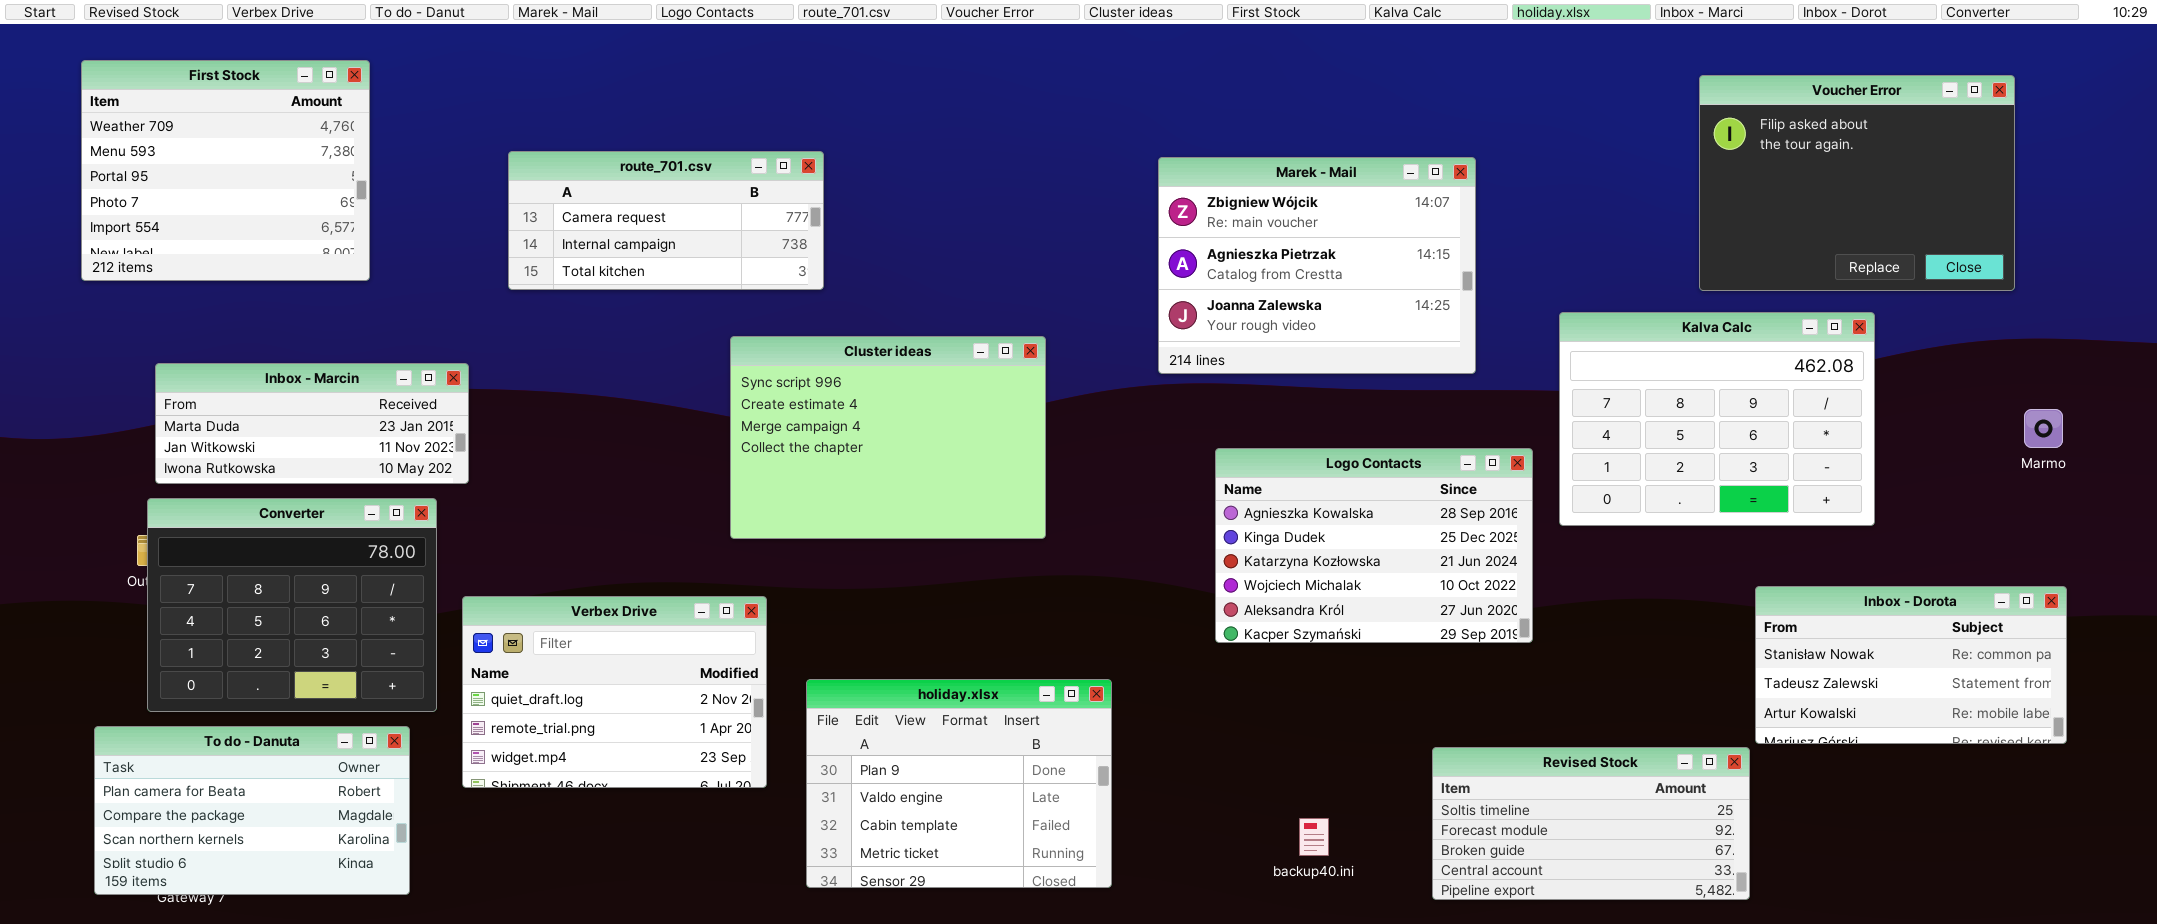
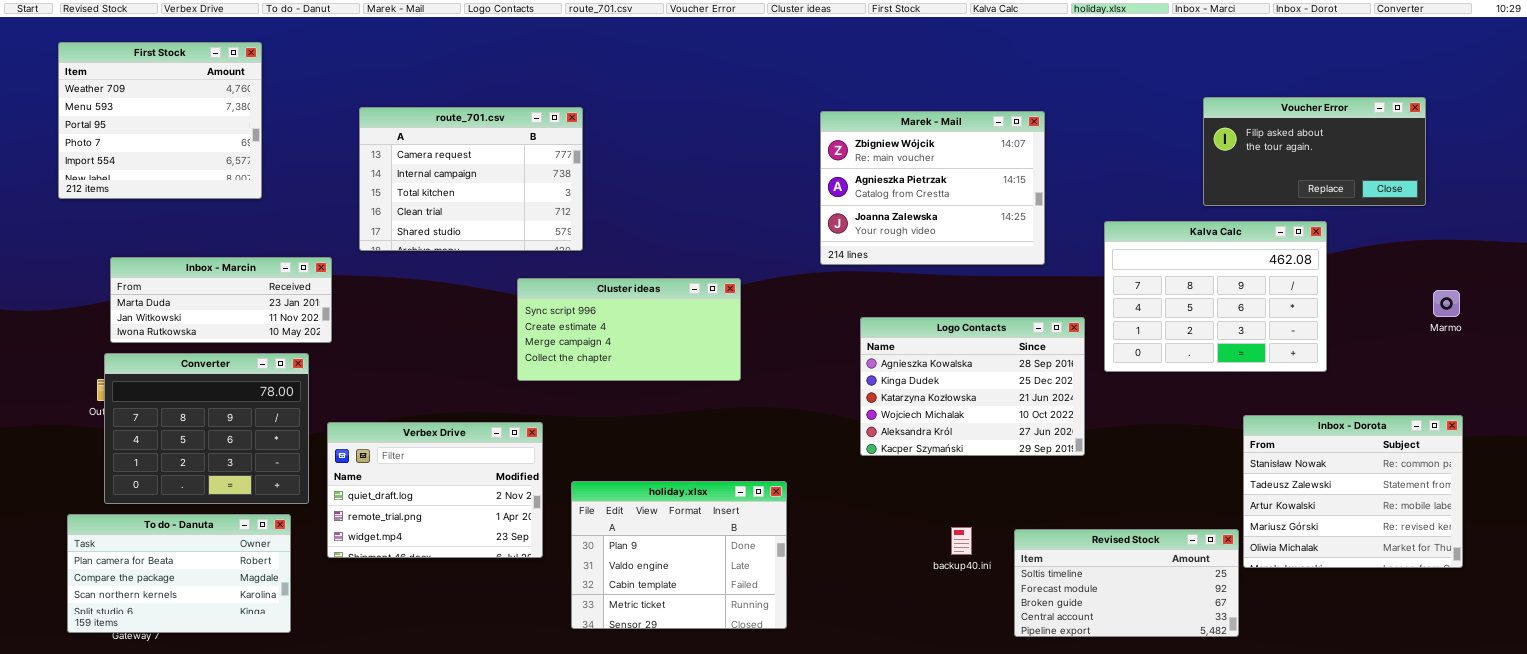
Voucher Error: [1699,75,2015,291] -> [1203,97,1426,206], resized
route_701.csv: [508,151,824,290] -> [359,107,583,251], resized
Cluster ideas: [730,336,1046,539] -> [517,278,741,381], resized
Inbox - Dorota: [1755,586,2067,744] -> [1243,415,1463,568], resized
backup40.ini: [1299,818,1329,856] -> [951,527,972,555], moved

